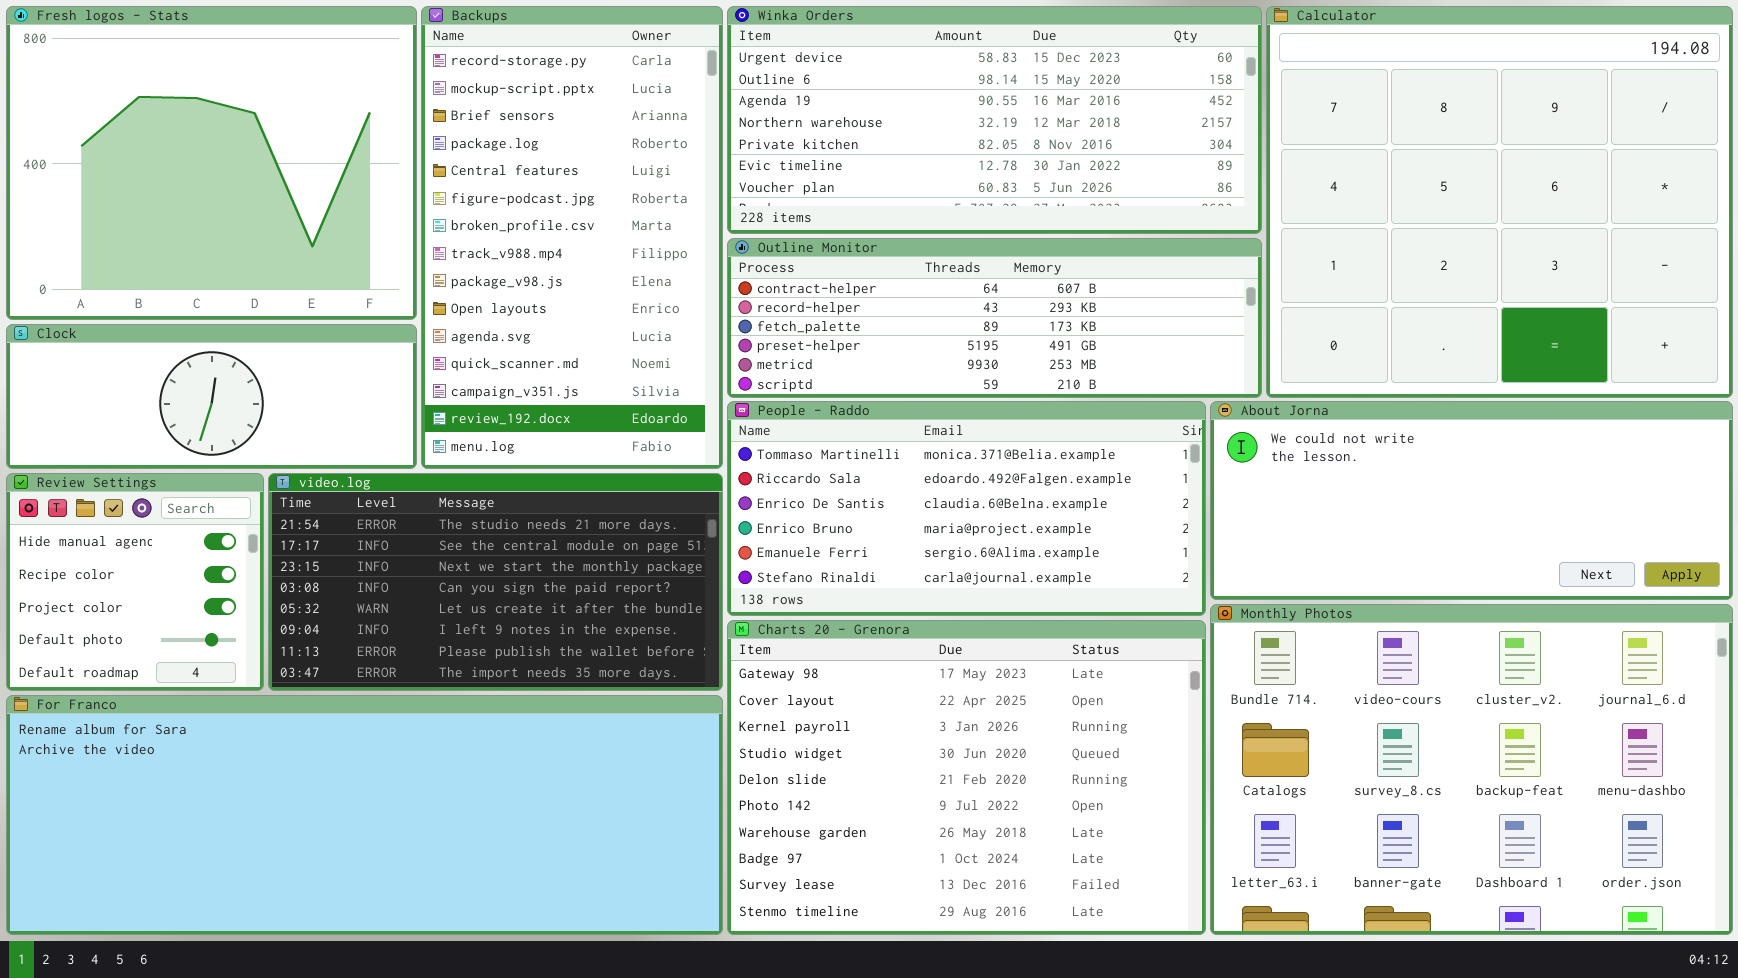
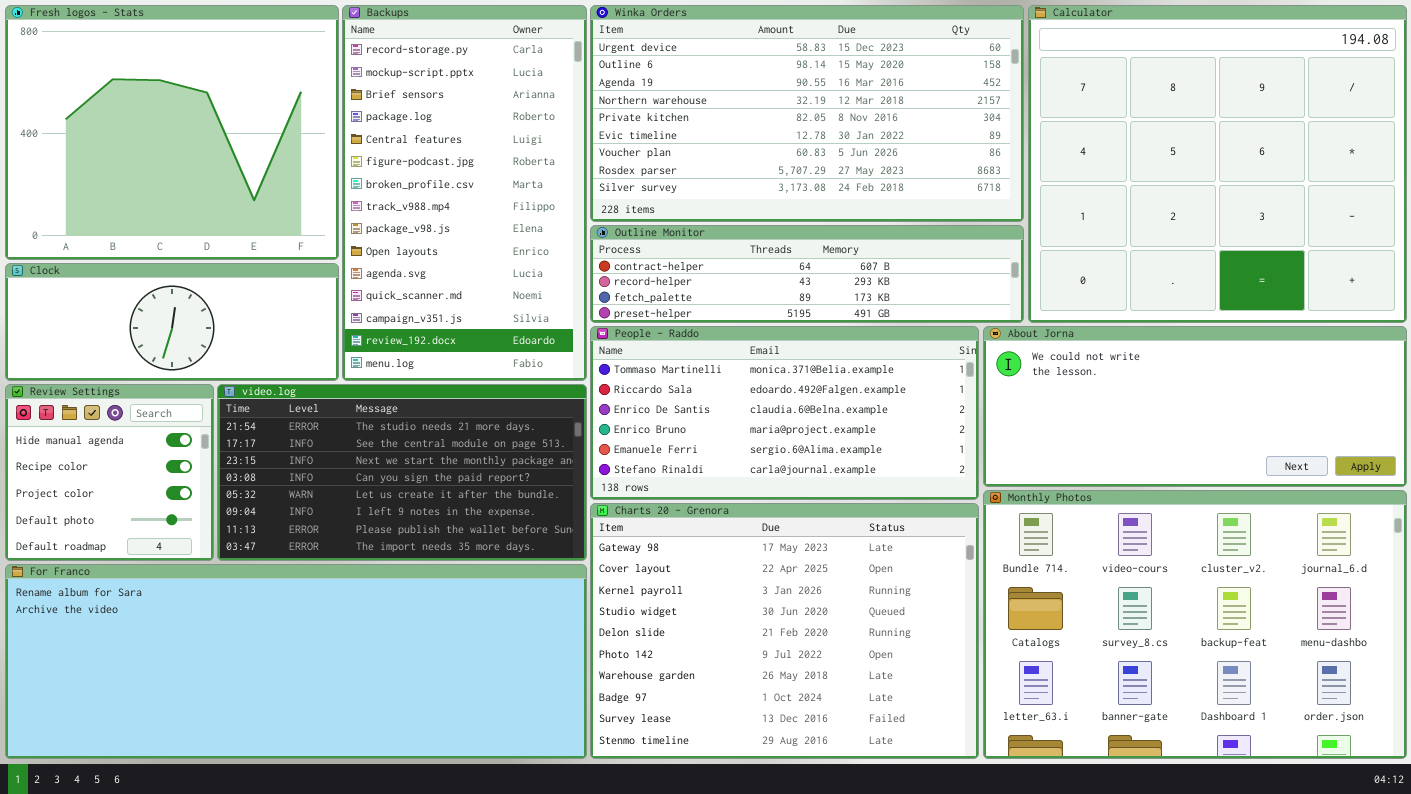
Winka Orders: [727,6,1262,234] -> [590,5,1024,222], resized
Outline Monitor: [727,238,1262,398] -> [590,225,1024,323], resized

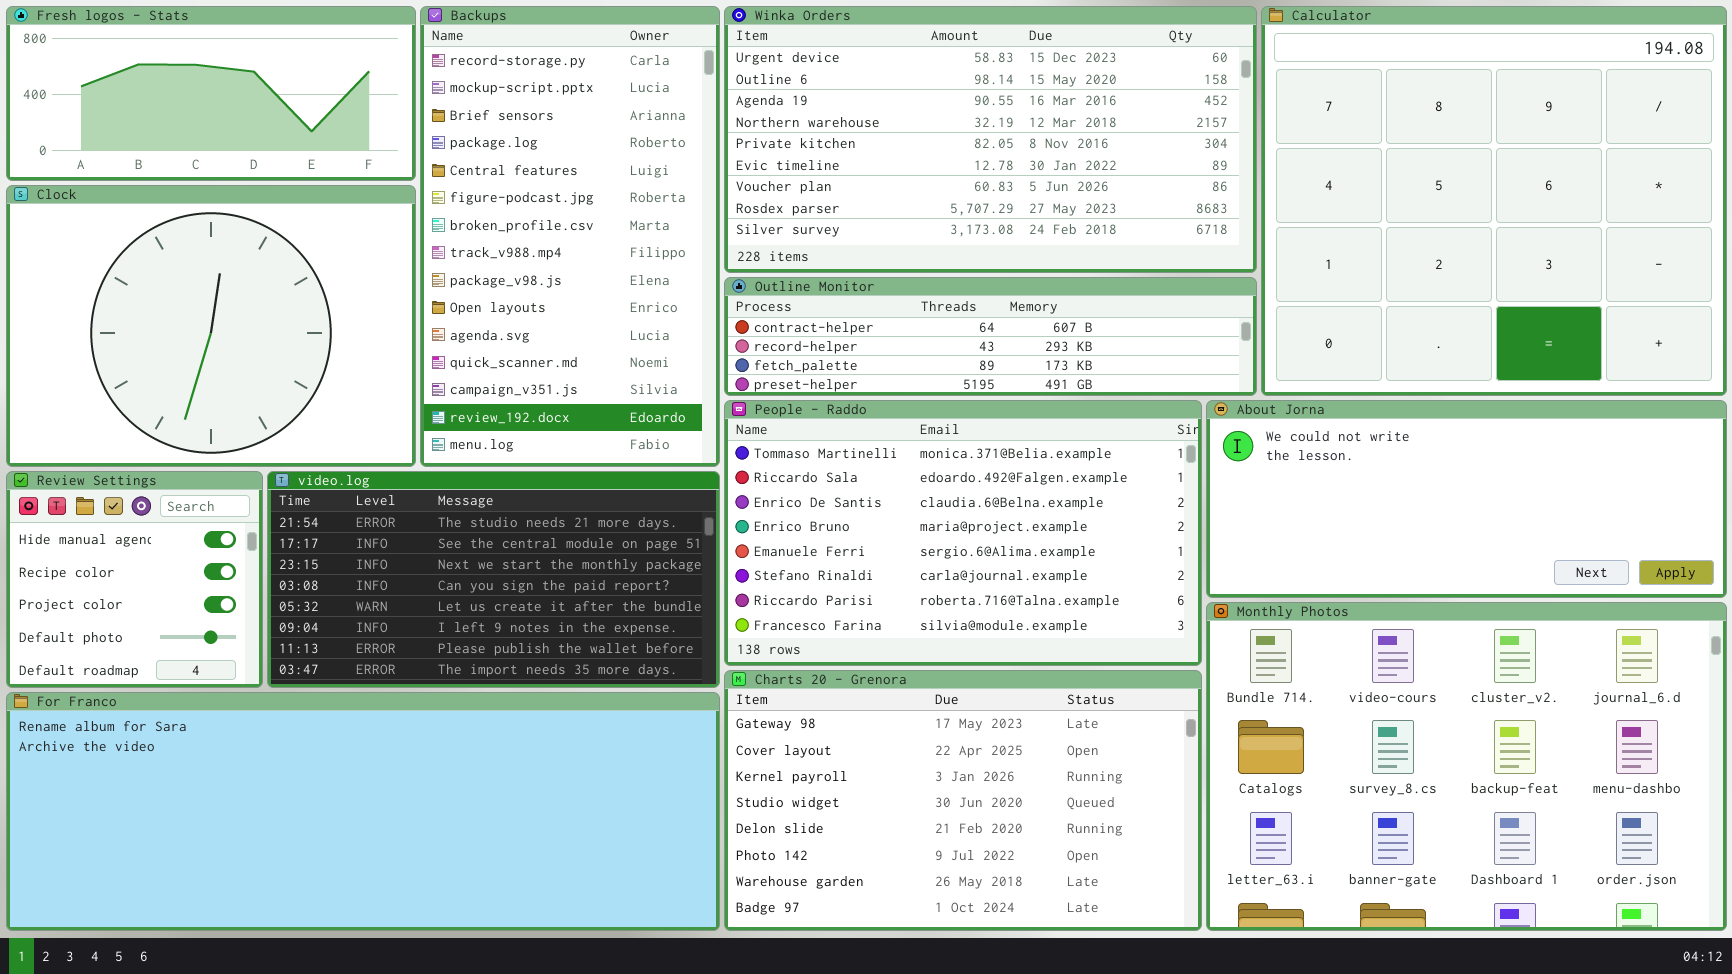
Fresh logos - Stats: [5,5,339,260] -> [6,6,416,181], resized
Clock: [5,263,339,381] -> [6,185,416,467], resized
People - Raddo: [590,326,979,500] -> [724,400,1202,666], resized
Charts 20 - Grenora: [590,503,979,759] -> [724,670,1202,931], resized

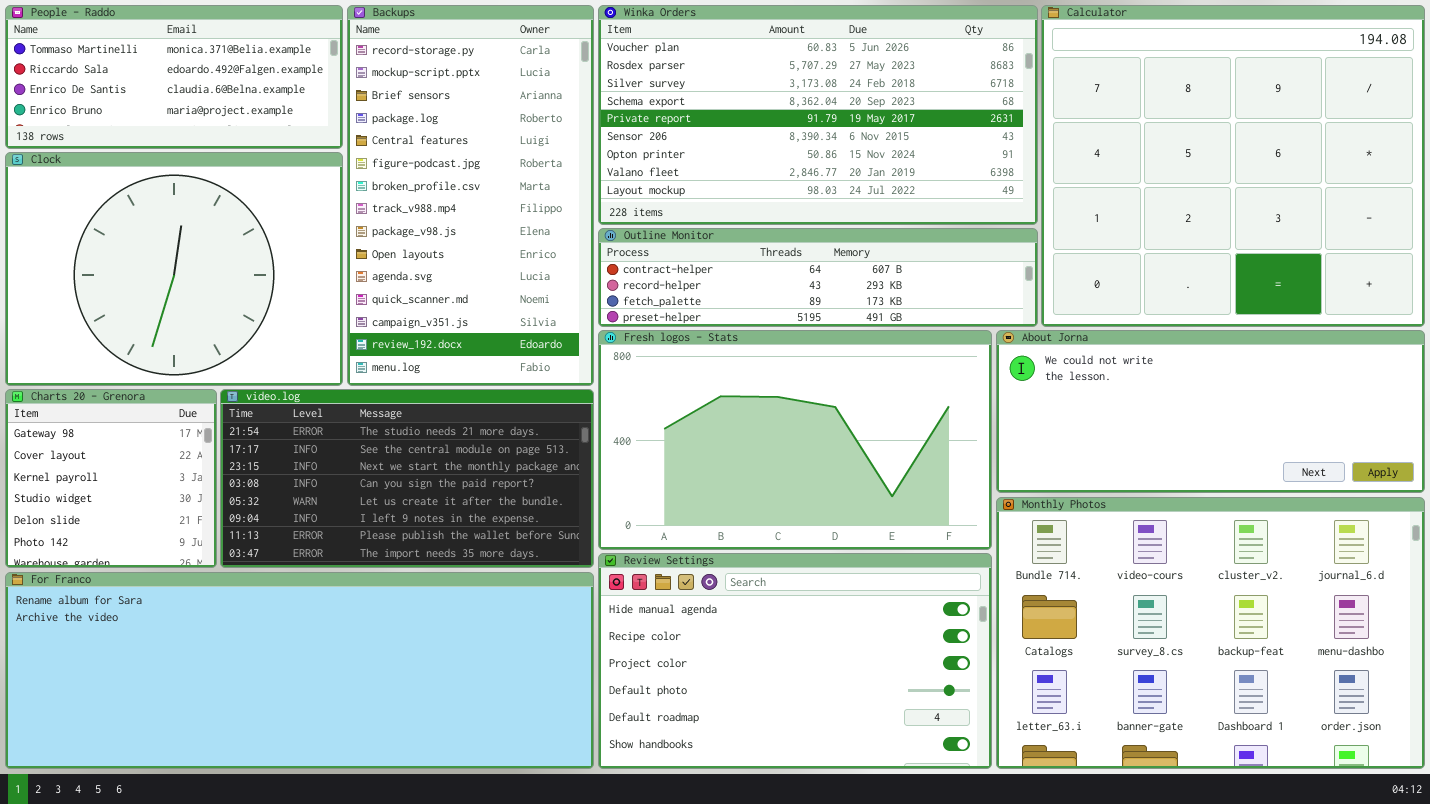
Fresh logos - Stats: [6,6,416,181] -> [598,330,992,550], moved, resized
Winka Orders: [724,6,1257,273] -> [598,5,1038,225], scrolled down 6 rows
People - Raddo: [724,400,1202,666] -> [5,5,343,149], moved, resized
Review Settings: [6,471,263,688] -> [598,553,992,769], moved, resized
Charts 20 - Grenora: [724,670,1202,931] -> [5,389,217,568], moved, resized

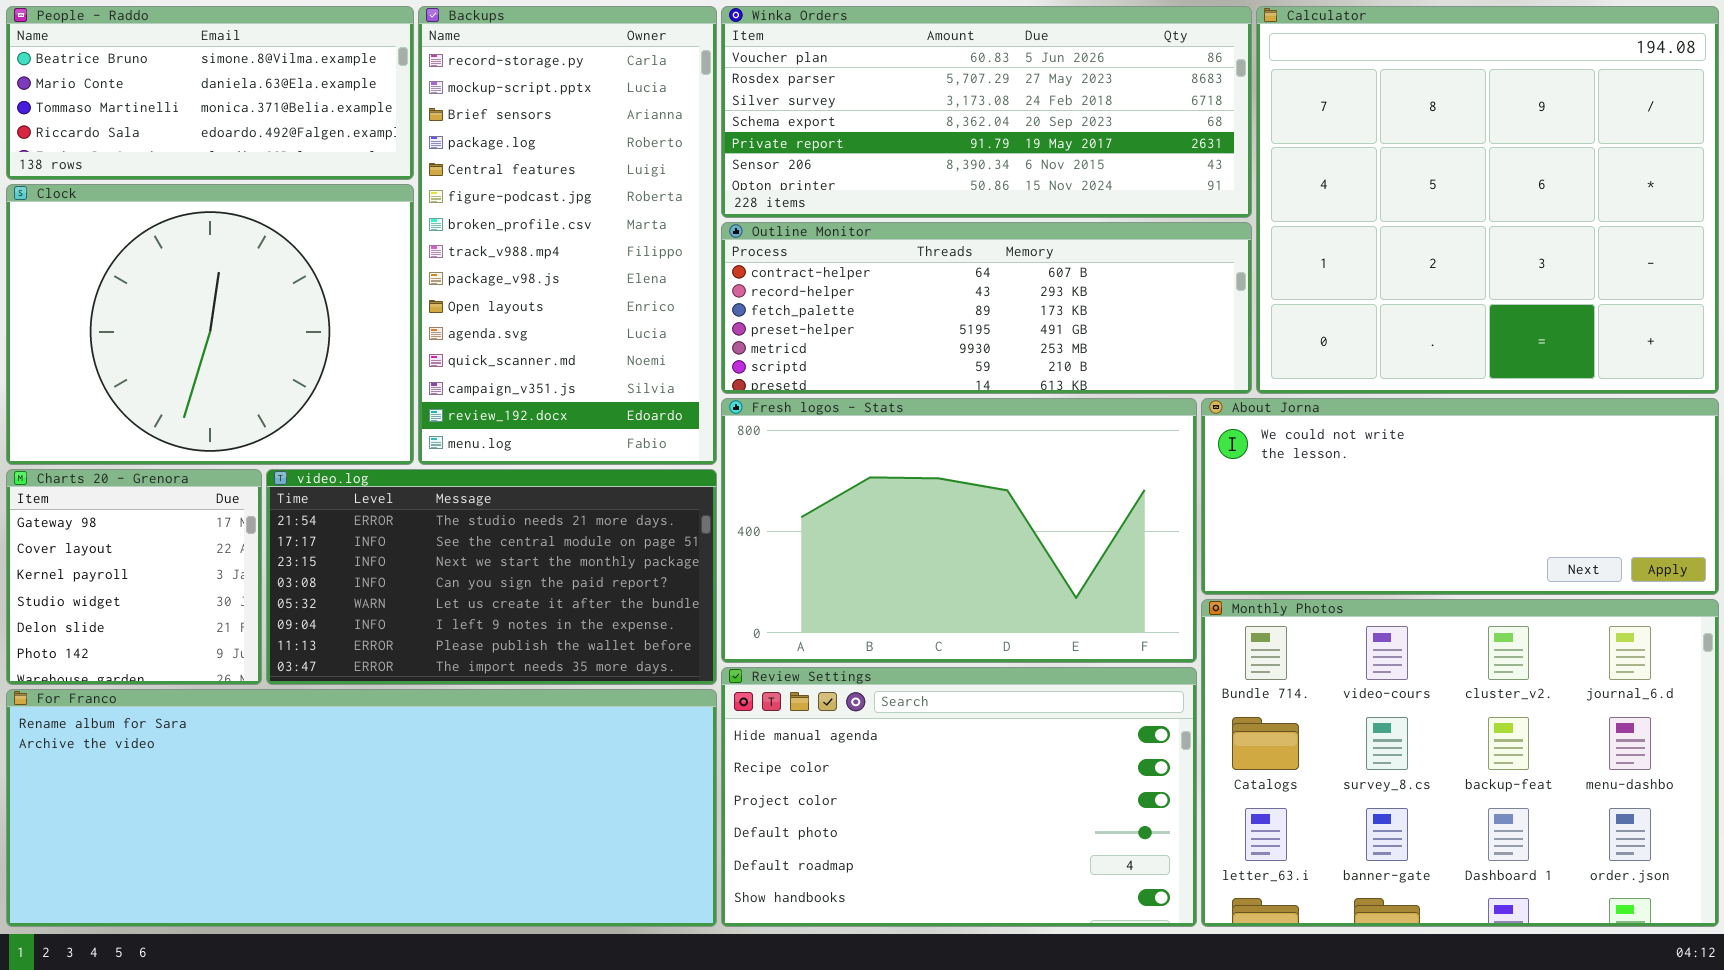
People - Raddo: [5,5,343,149] -> [6,6,414,180], scrolled up 2 rows
Winka Orders: [598,5,1038,225] -> [721,6,1252,218], resized
Outline Monitor: [598,228,1038,327] -> [721,222,1252,394], resized

